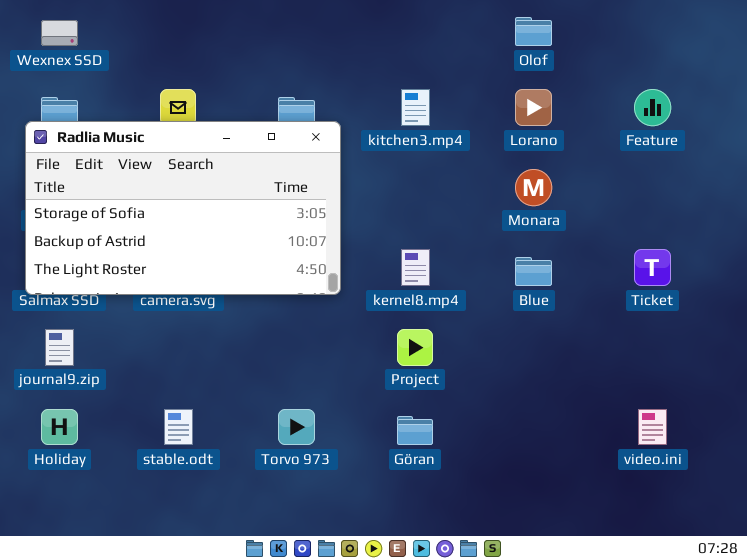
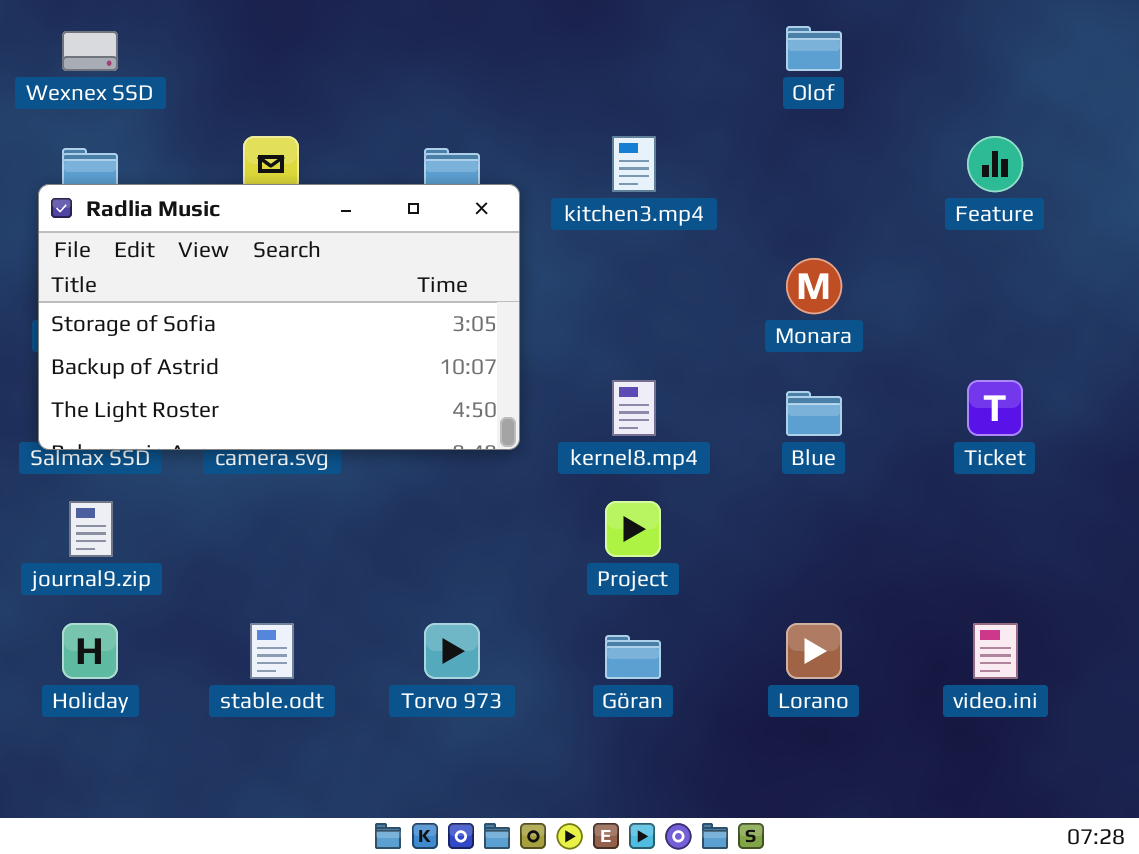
Lorano: [515,89,552,126] -> [786,623,842,679], moved

